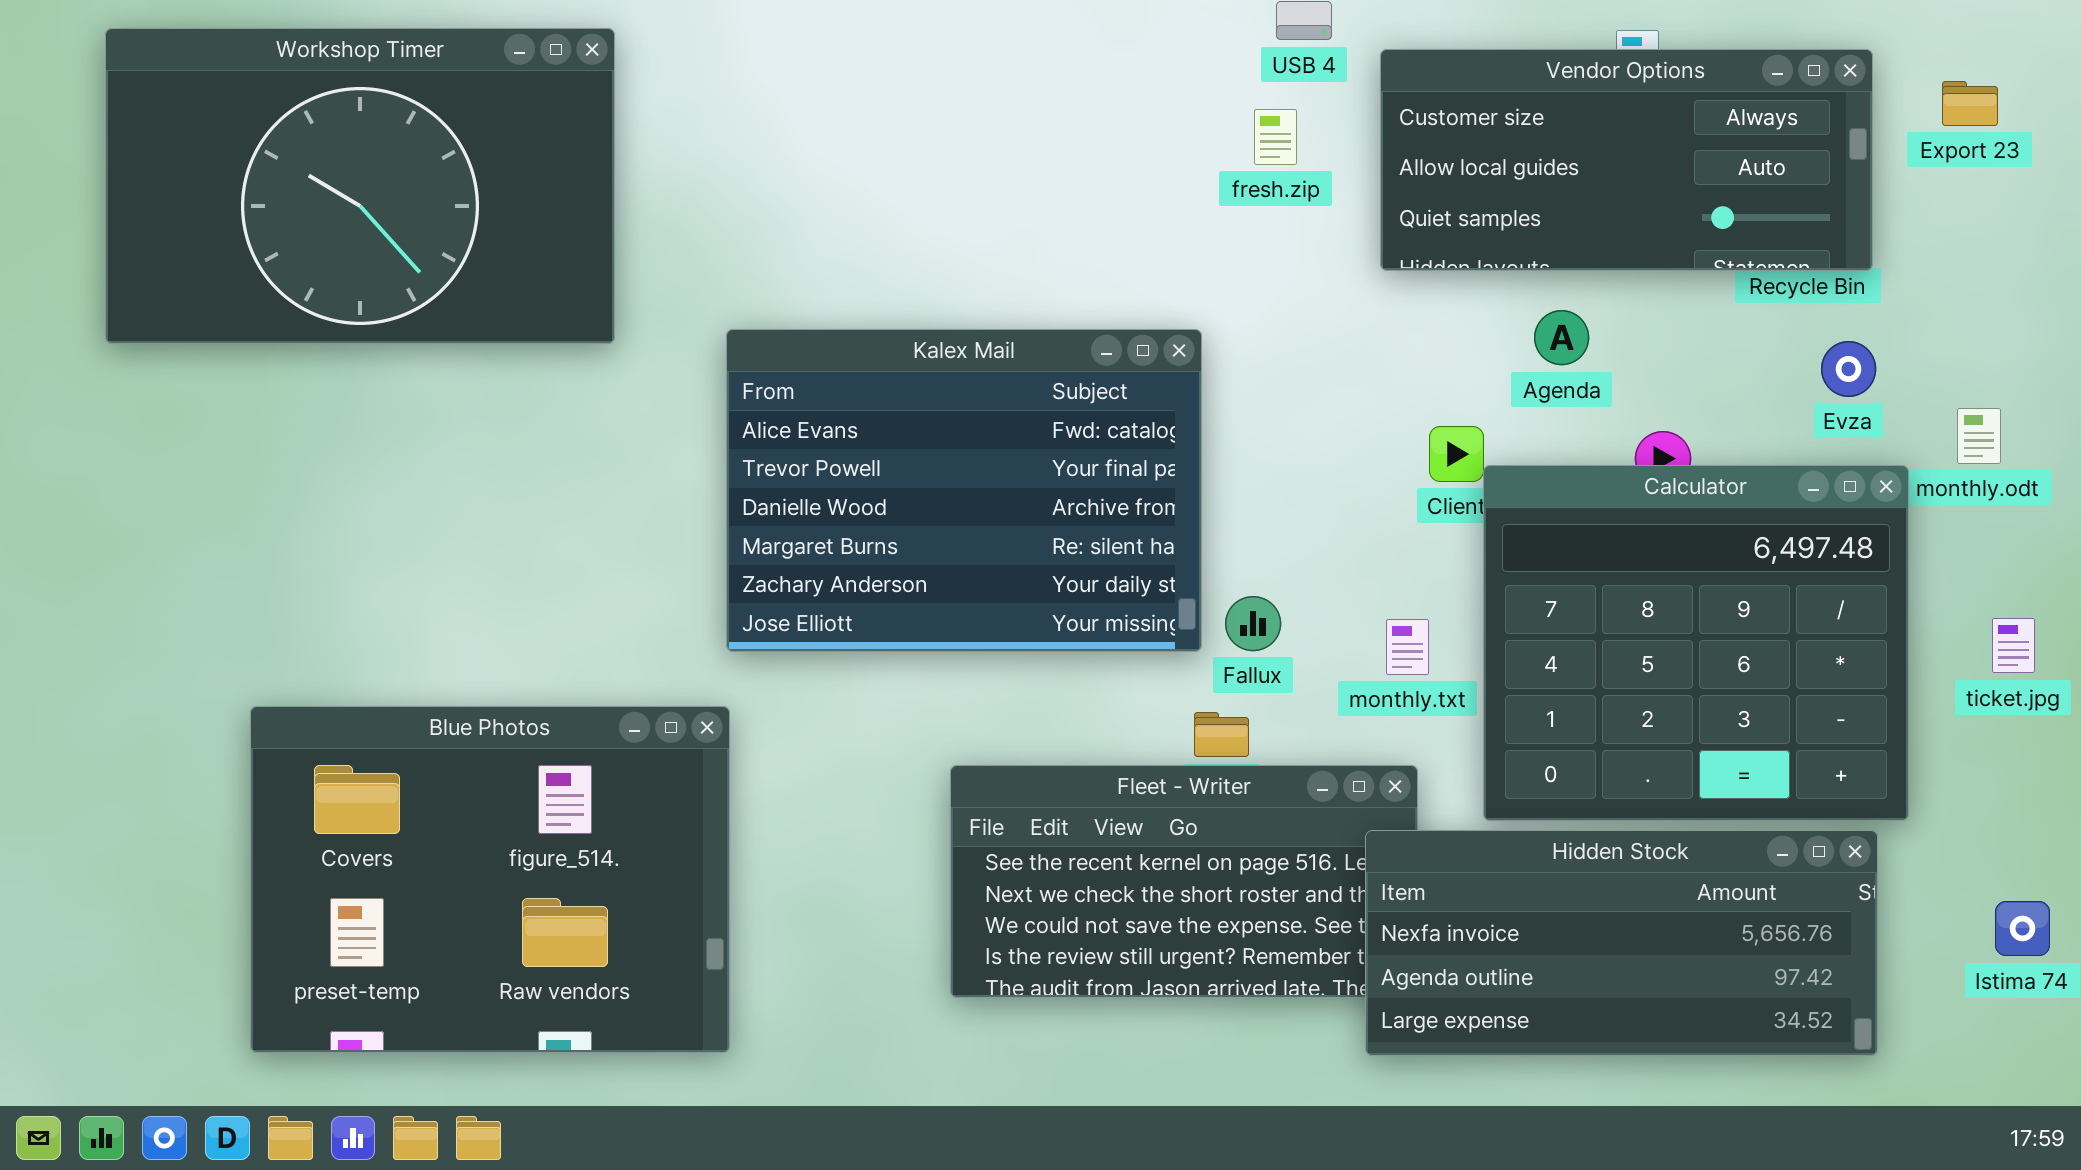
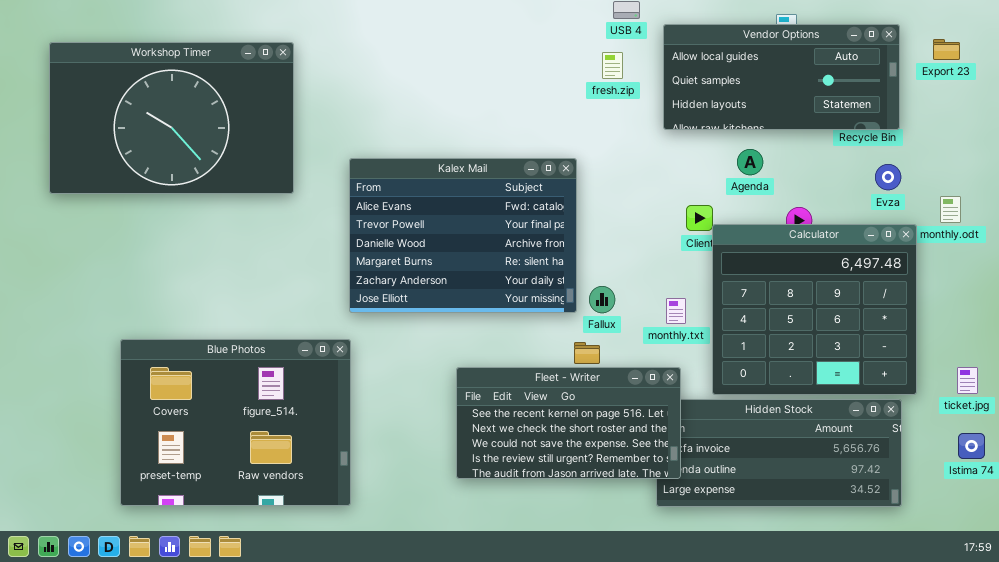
Workshop Timer: [105,28,615,344] -> [49,42,294,194], moved
Vendor Options: [1380,49,1873,271] -> [663,24,900,130], scrolled down 1 row
ticket.jpg: [1992,618,2035,673] -> [957,367,978,394], moved
Fleet - Writer: [950,765,1418,998] -> [456,367,681,479], raised

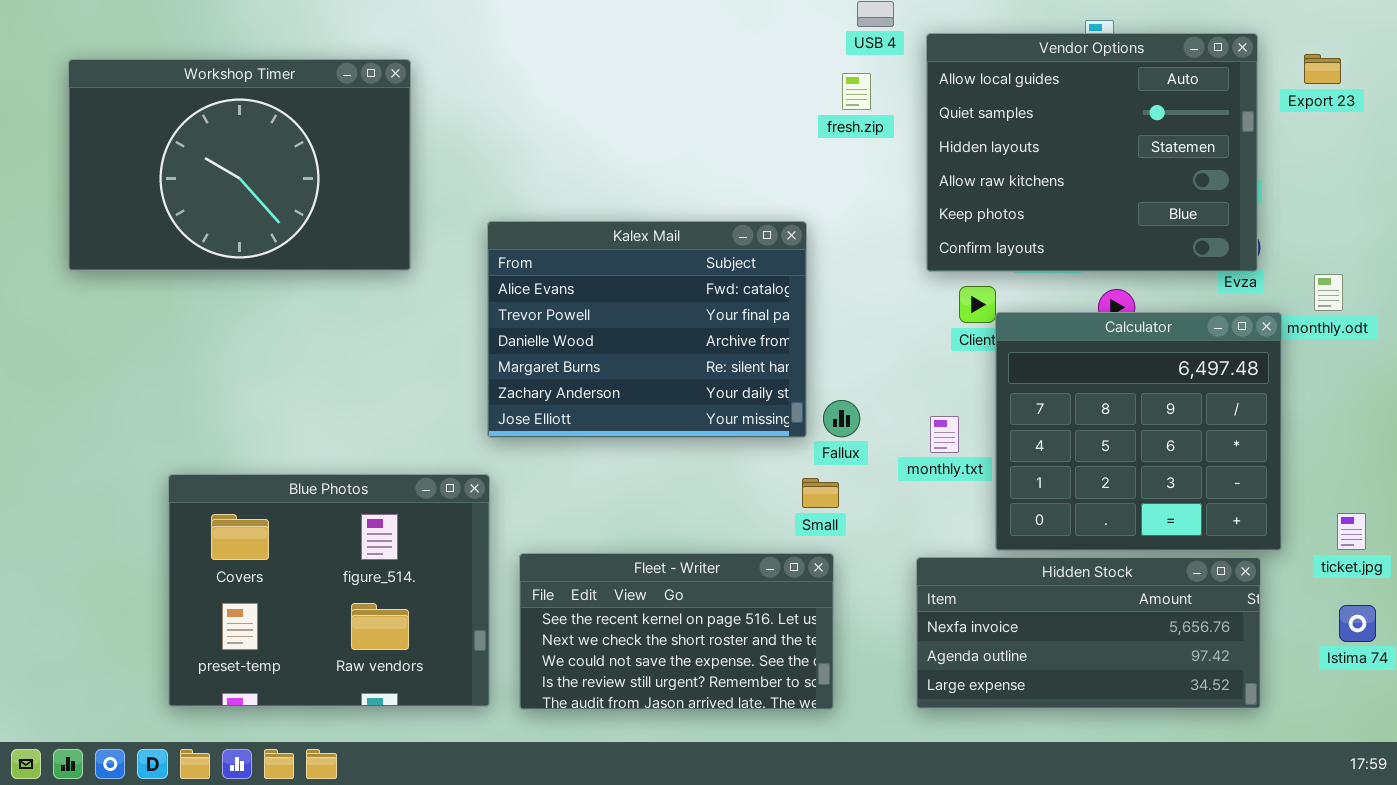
Vendor Options: [663,24,900,130] -> [926,33,1258,272], resized
Fleet - Writer: [456,367,681,479] -> [519,553,834,710], moved

